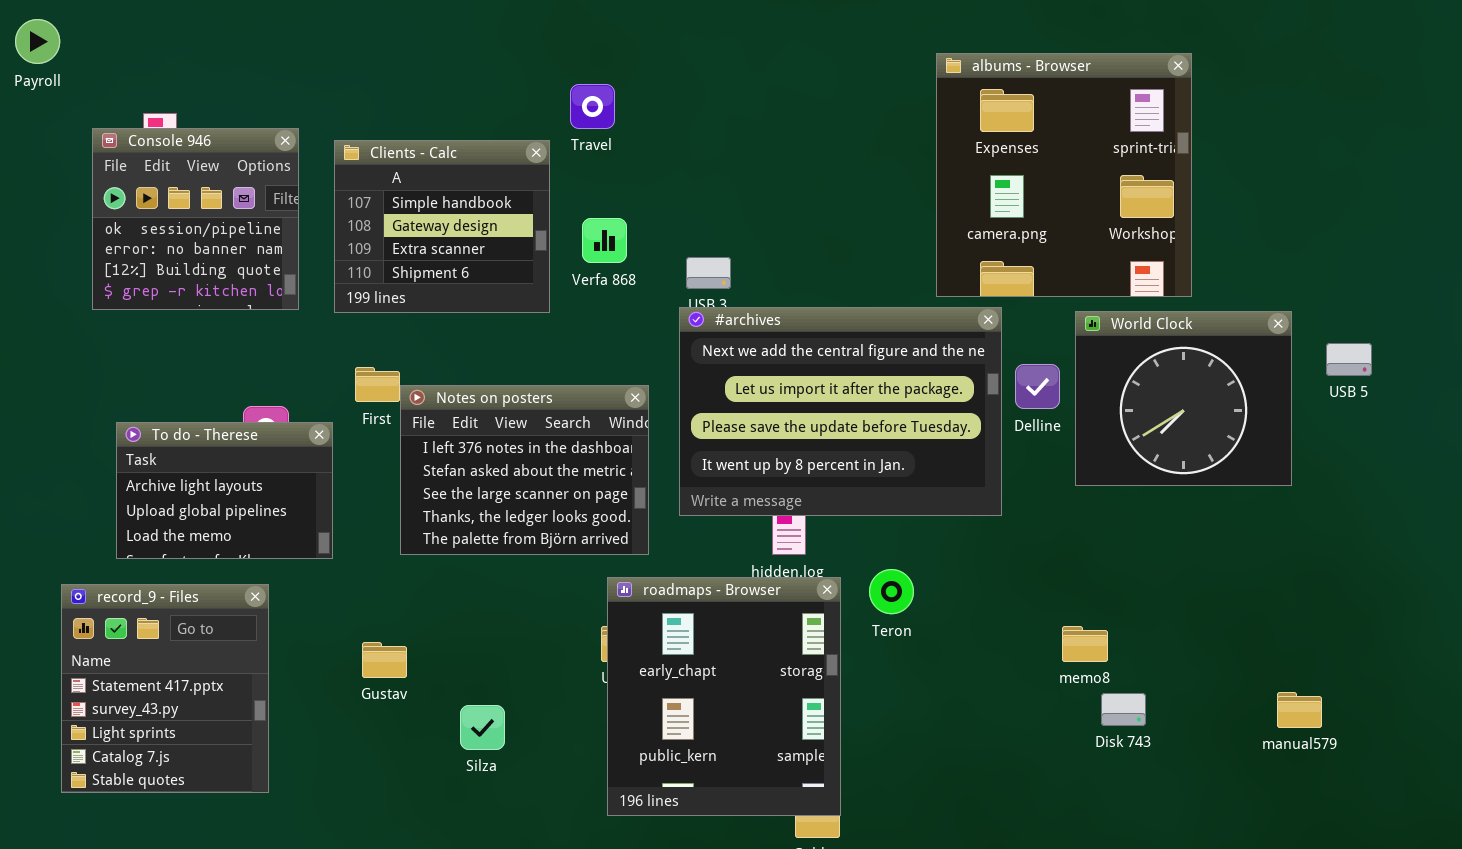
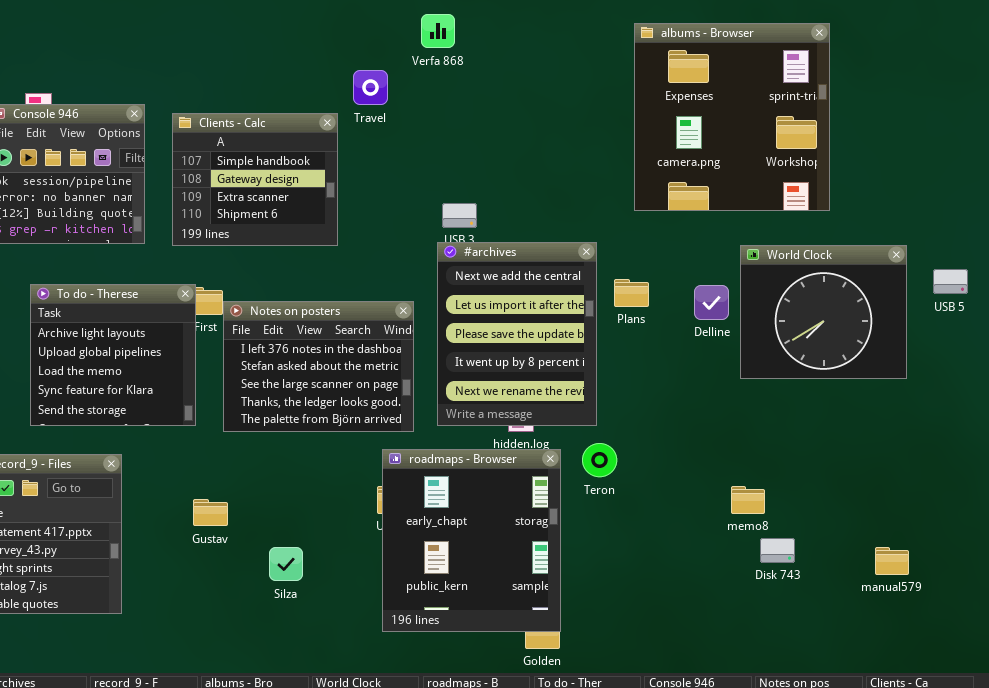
albums - Browser: [936,53,1192,297] -> [634,23,830,211], moved
Verfa 868: [582,218,627,263] -> [421,14,455,48], moved
#archives: [679,307,1002,516] -> [437,242,597,426], resized
To do - Therese: [116,422,333,559] -> [30,284,196,426], moved, resized
manual579: [1277,692,1322,728] -> [875,547,909,575], moved

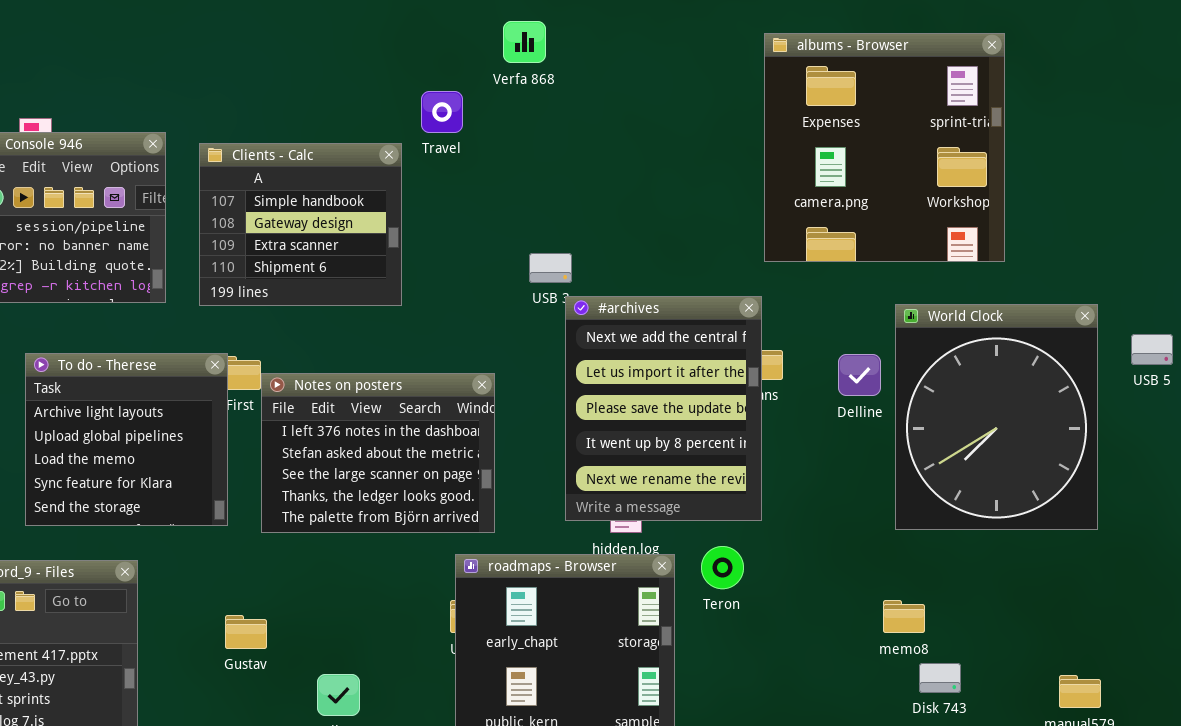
#archives: [437,242,597,426] -> [565,296,762,521], moved
World Clock: [740,245,907,379] -> [895,304,1098,530], resized

